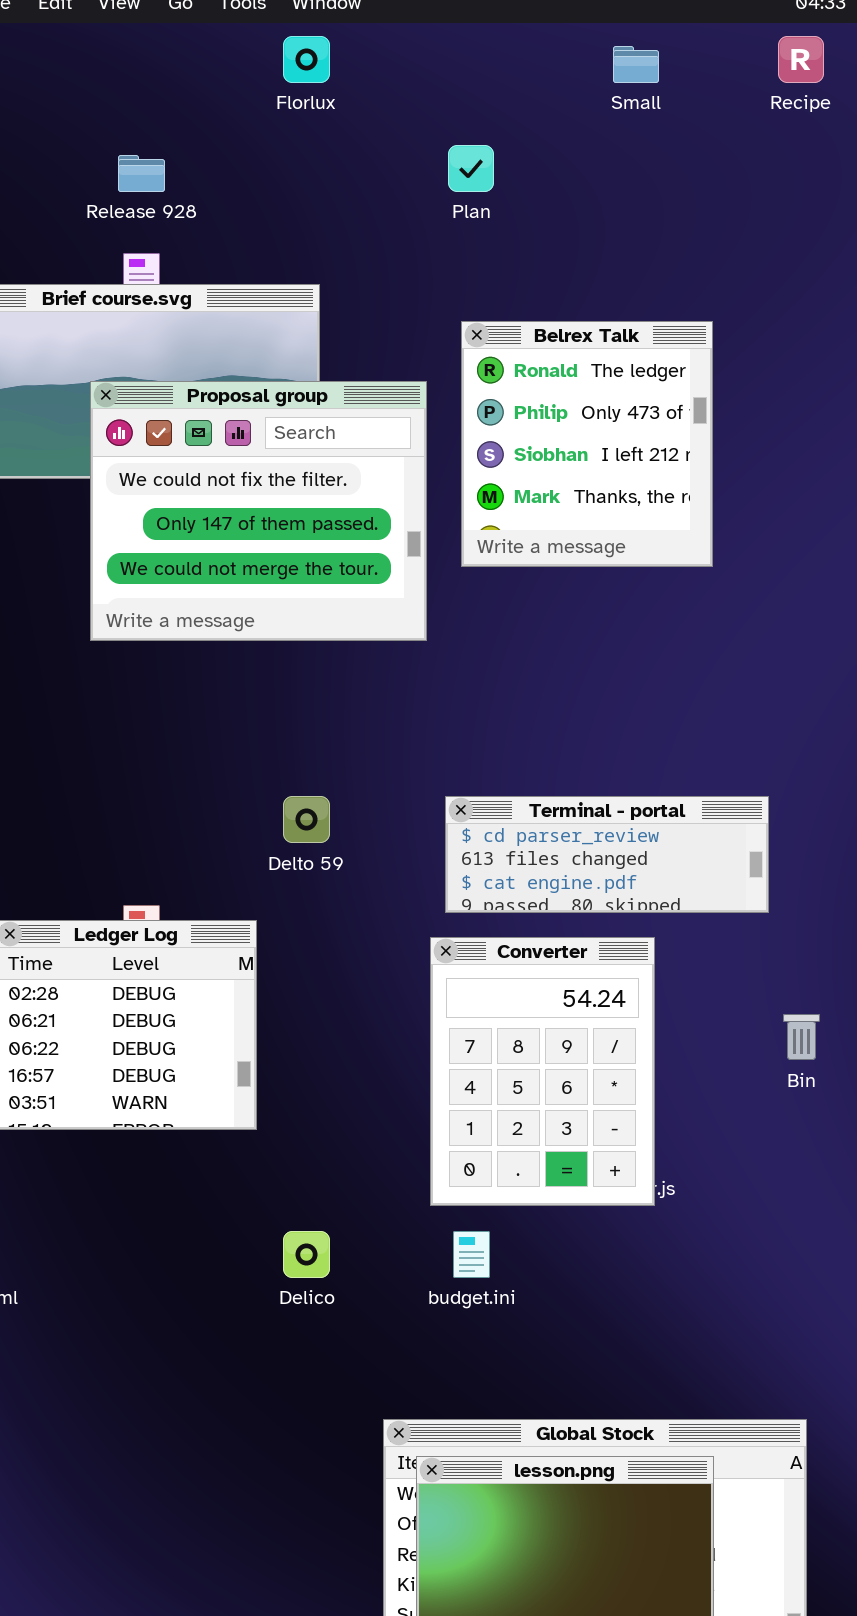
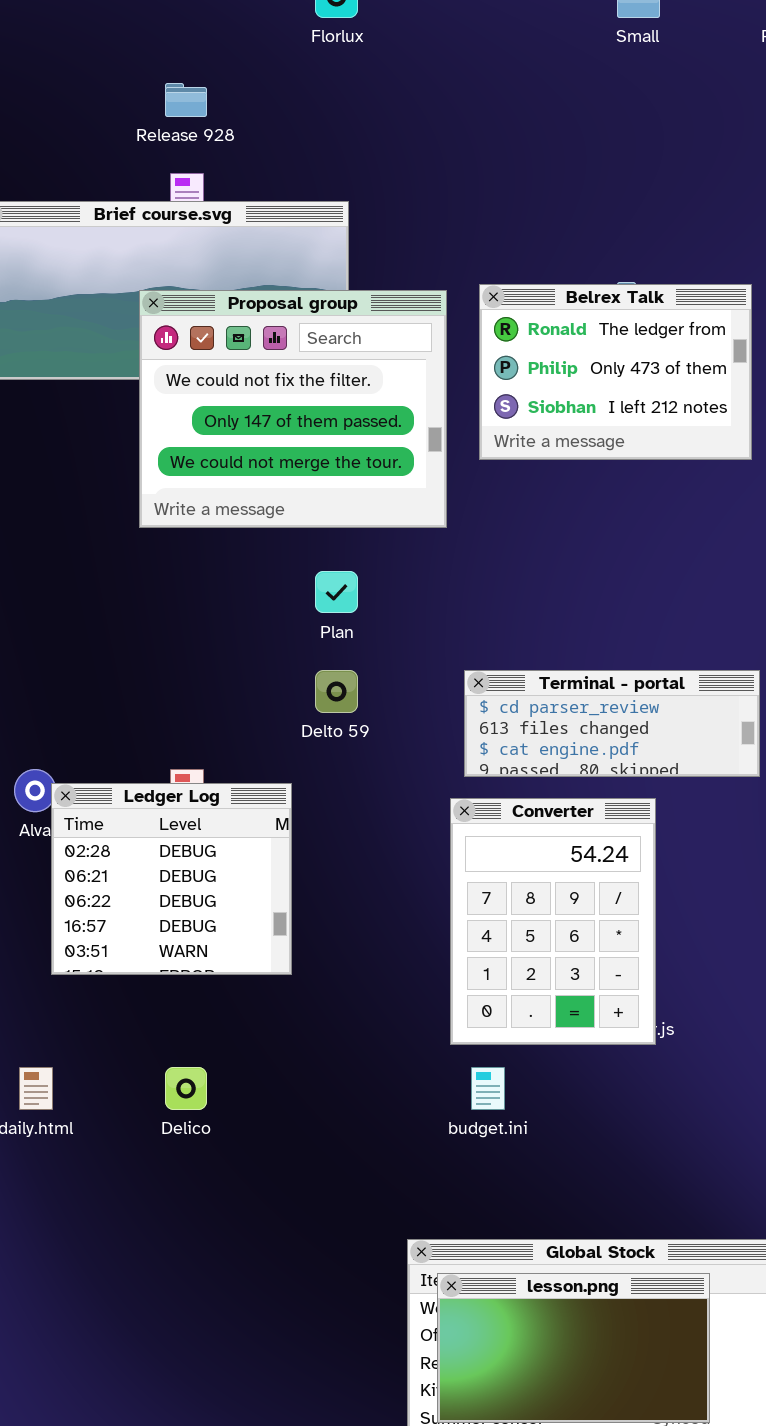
Plan: [448,145,494,192] -> [315,571,358,613], moved
Belrex Talk: [461,321,713,567] -> [479,284,752,460], resized
Delico: [283,1231,330,1278] -> [165,1067,207,1110], moved

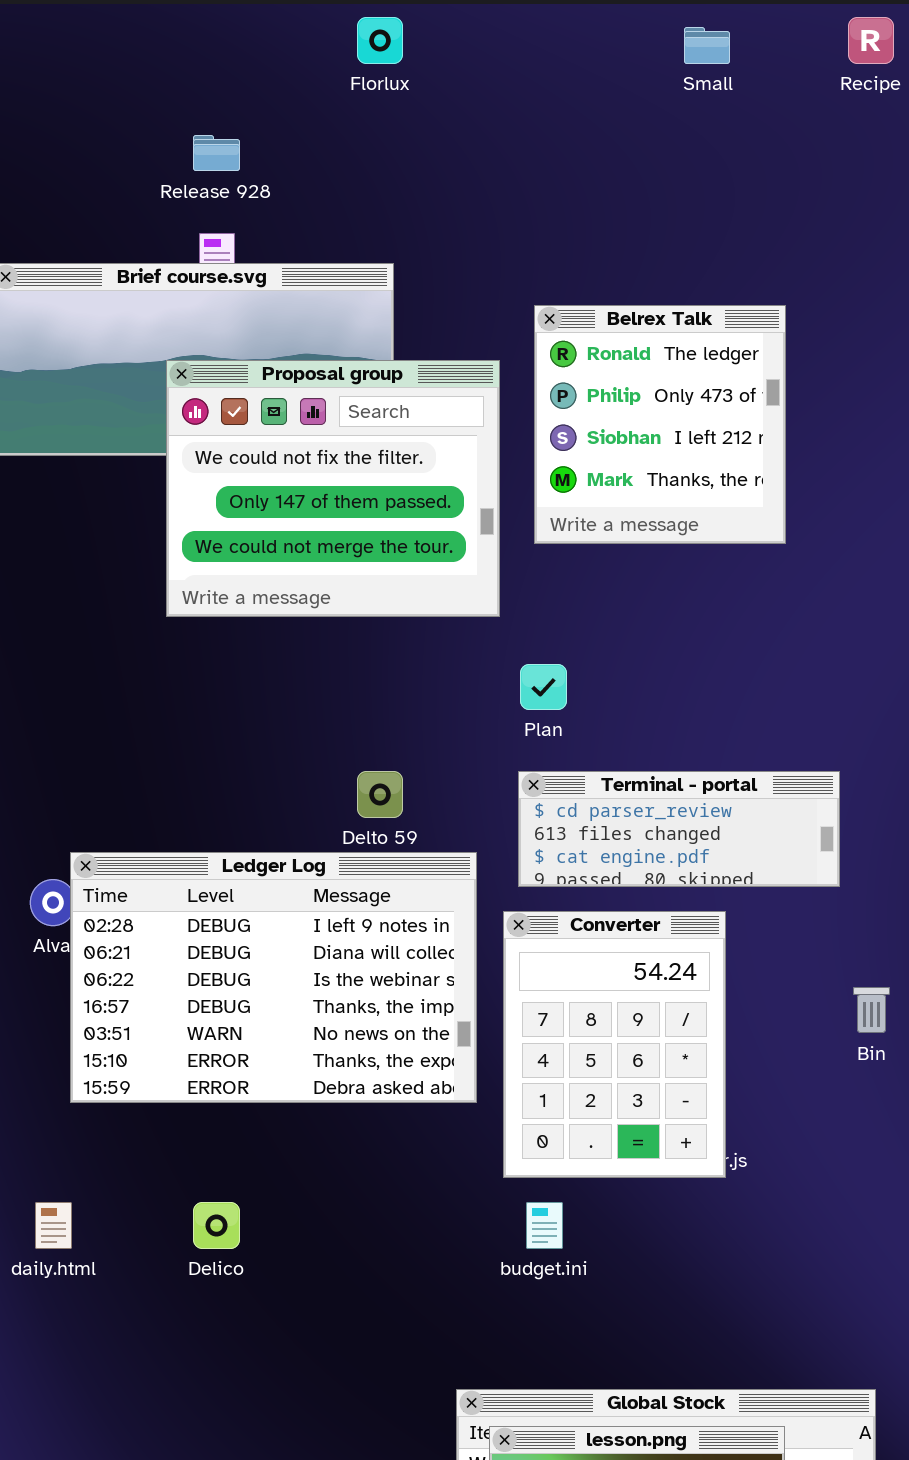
Belrex Talk: [479,284,752,460] -> [534,305,786,544], resized
Plan: [315,571,358,613] -> [520,664,567,710], moved
Ledger Log: [51,783,292,975] -> [70,852,477,1103], resized

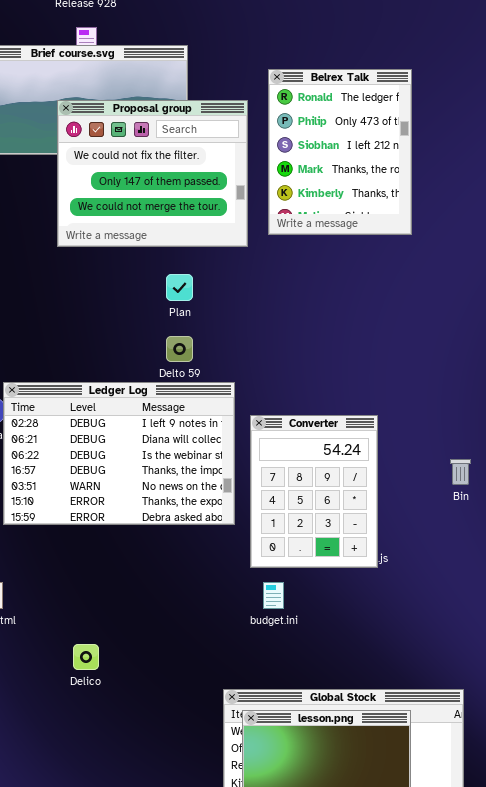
Belrex Talk: [534,305,786,544] -> [268,69,412,235], resized
Plan: [520,664,567,710] -> [166,274,193,301], moved
Terminal - portal: [518,771,840,887] -> none, closed
Delico: [193,1202,240,1249] -> [73,644,99,670], moved

